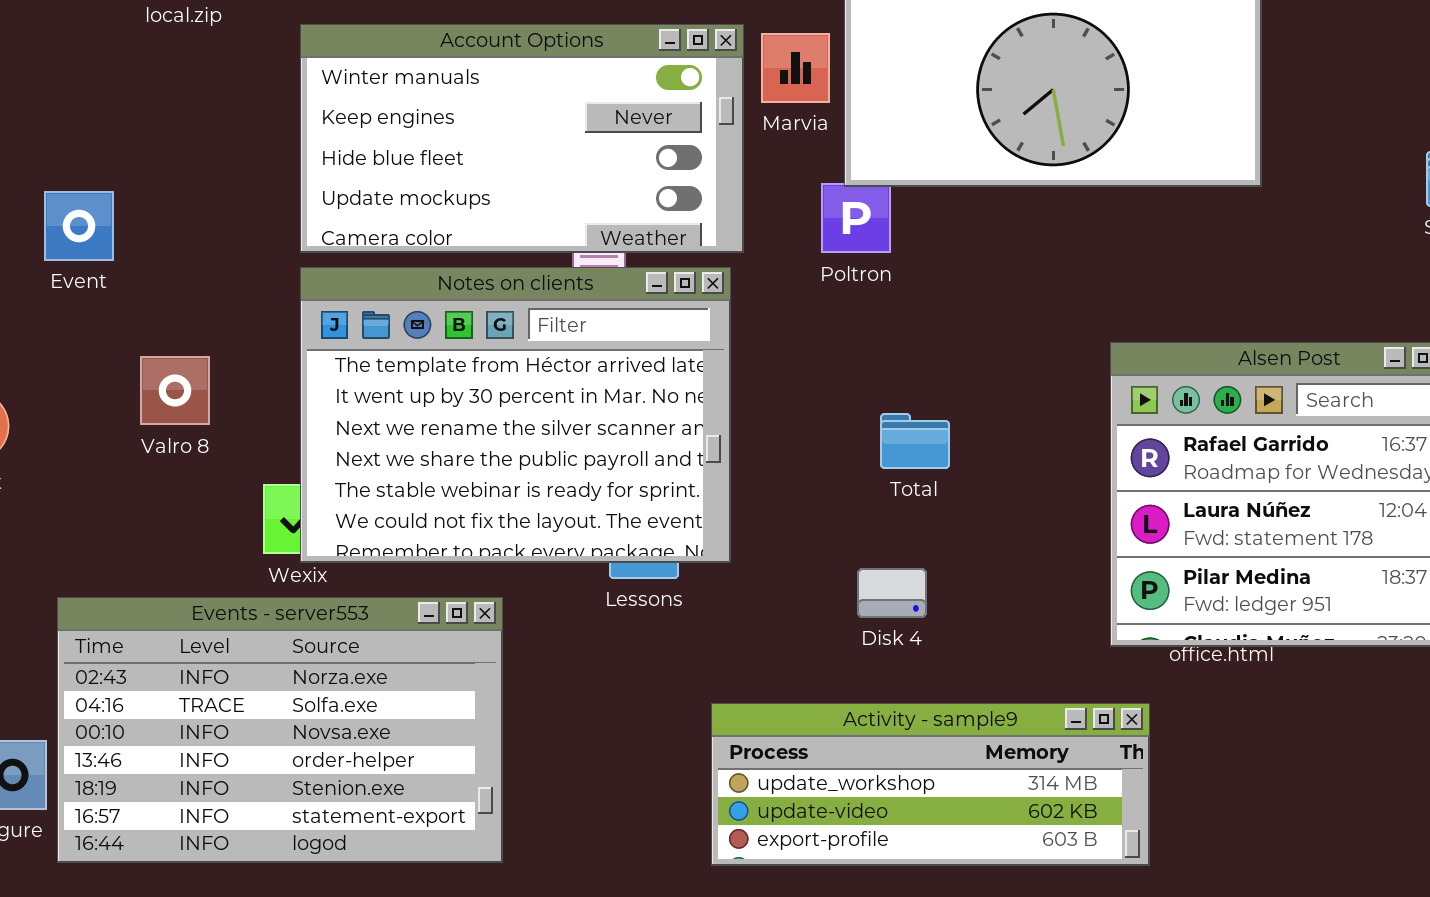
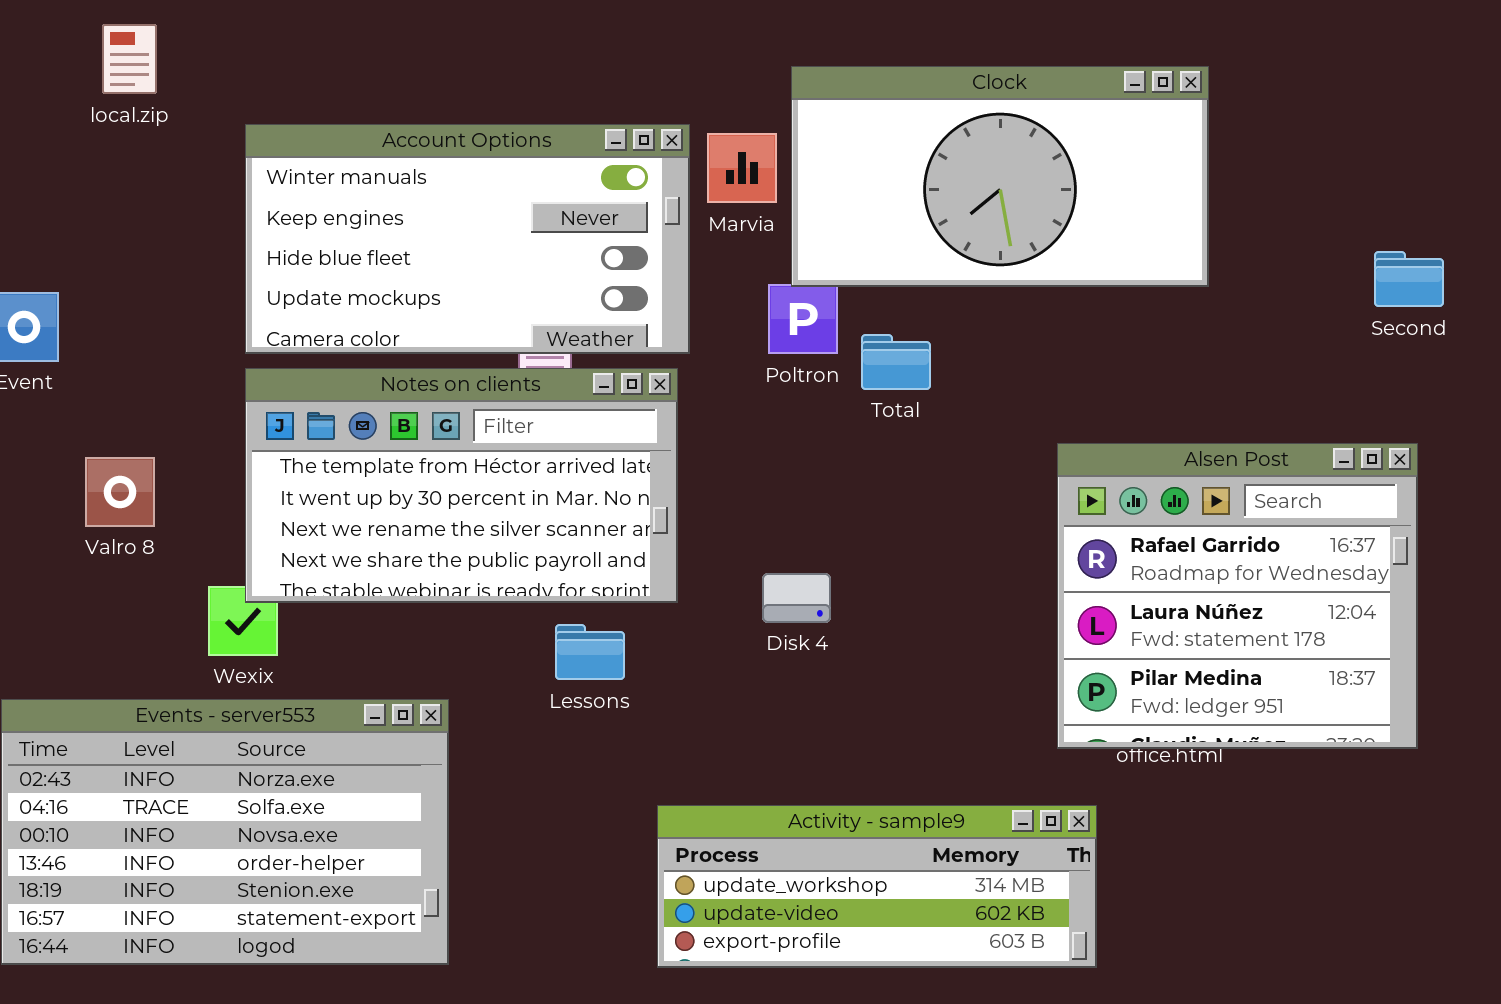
Notes on clients: [300,267,731,563] -> [245,368,678,603], resized
Total: [880,413,950,469] -> [861,334,931,390], moved
Disk 4: [857,568,927,618] -> [762,573,831,623], moved

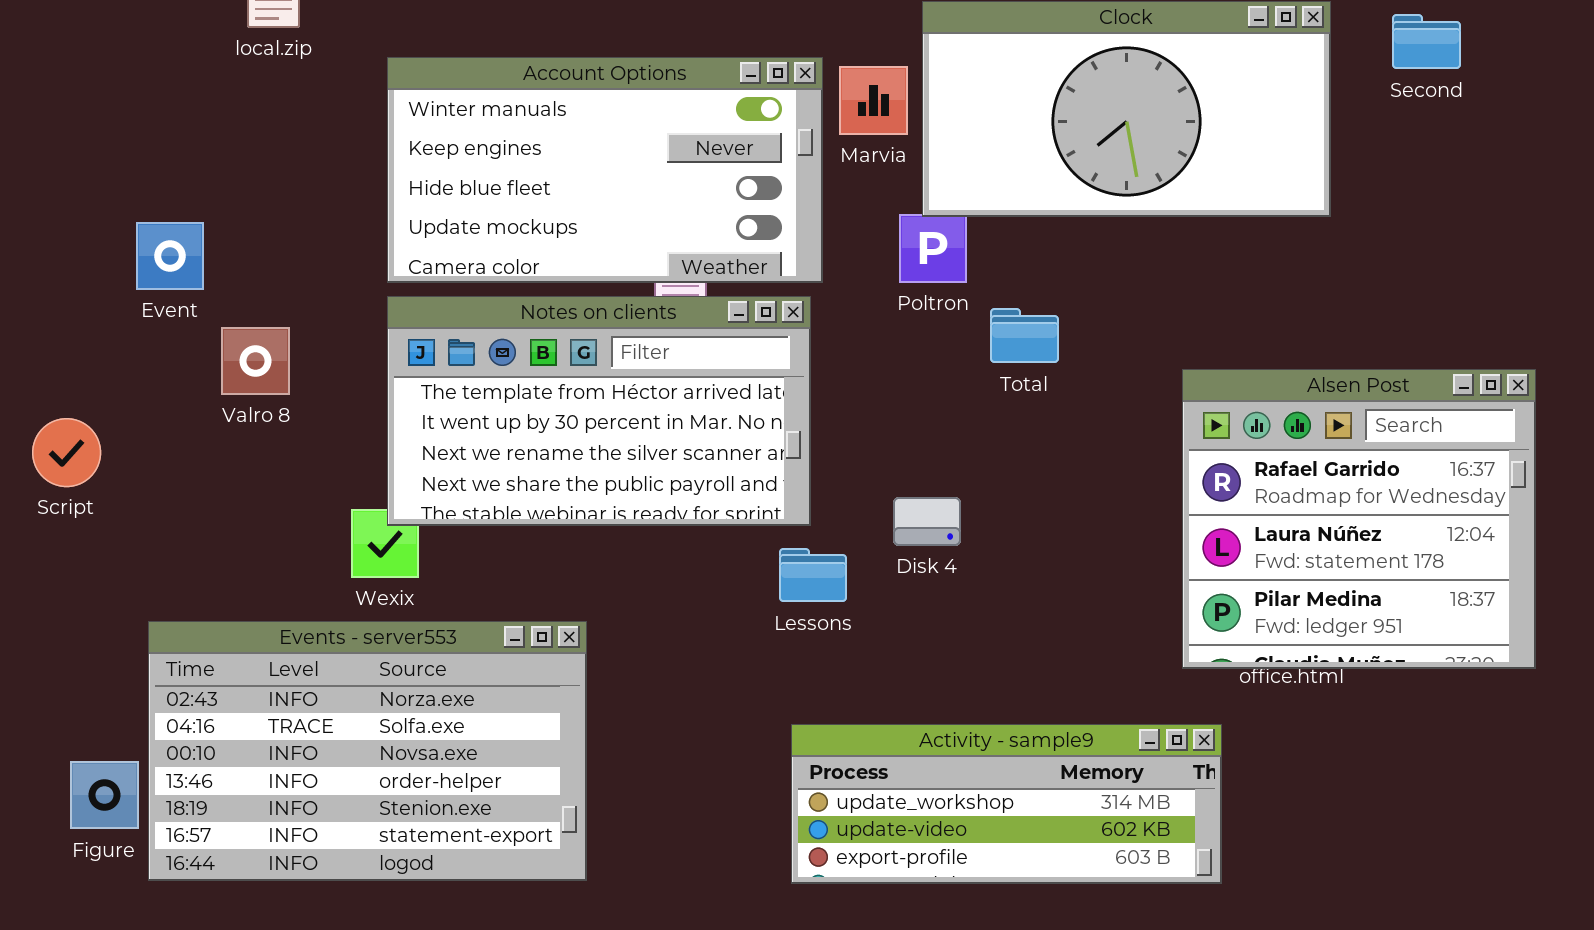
Second: [1374,251,1444,307] -> [1392,14,1461,69], moved
Total: [861,334,931,390] -> [990,308,1059,363], moved
Valro 8: [85,457,155,527] -> [221,327,290,395], moved
Lessons: [555,624,625,680] -> [779,548,847,602], moved

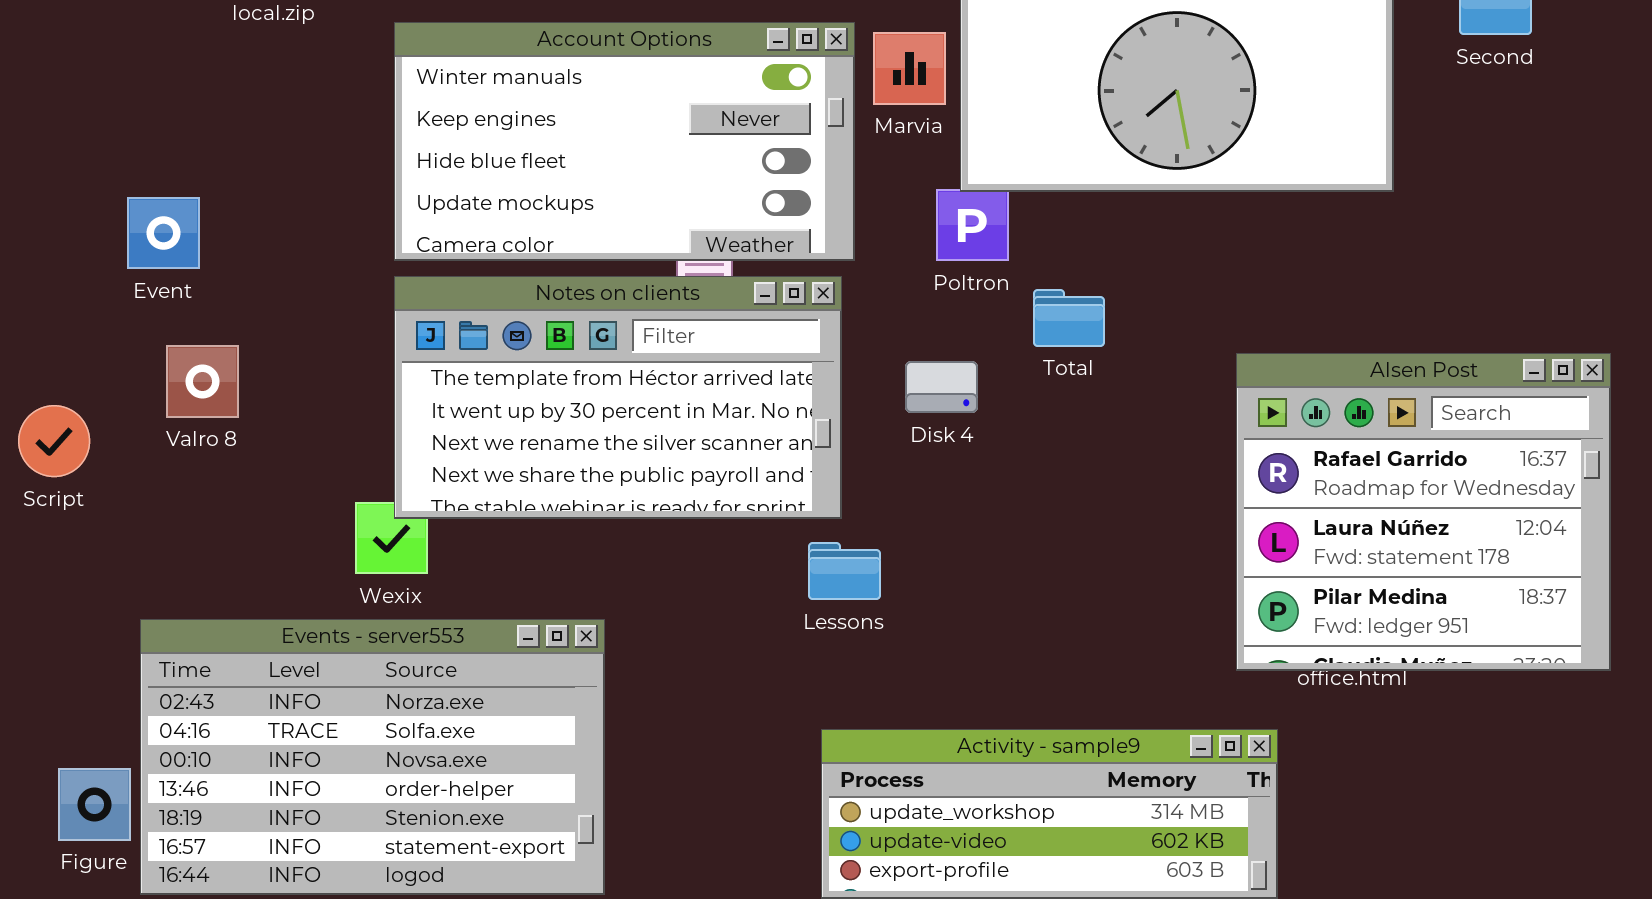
Valro 8: [221,327,290,395] -> [166,345,239,418], moved
Disk 4: [893,497,961,546] -> [905,361,978,413], moved

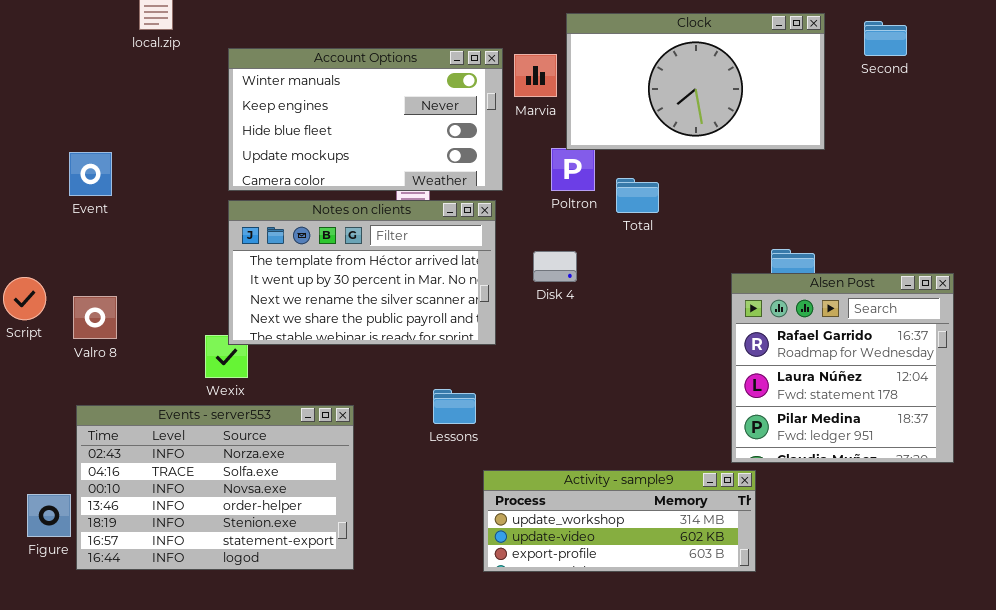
Total: [1033,289,1105,347] -> [616,178,659,213], moved
Valro 8: [166,345,239,418] -> [73,296,117,339], moved
Alsen Post: [1236,353,1611,671] -> [731,273,954,463], moved
Lessons: [808,542,881,600] -> [433,389,476,424], moved

